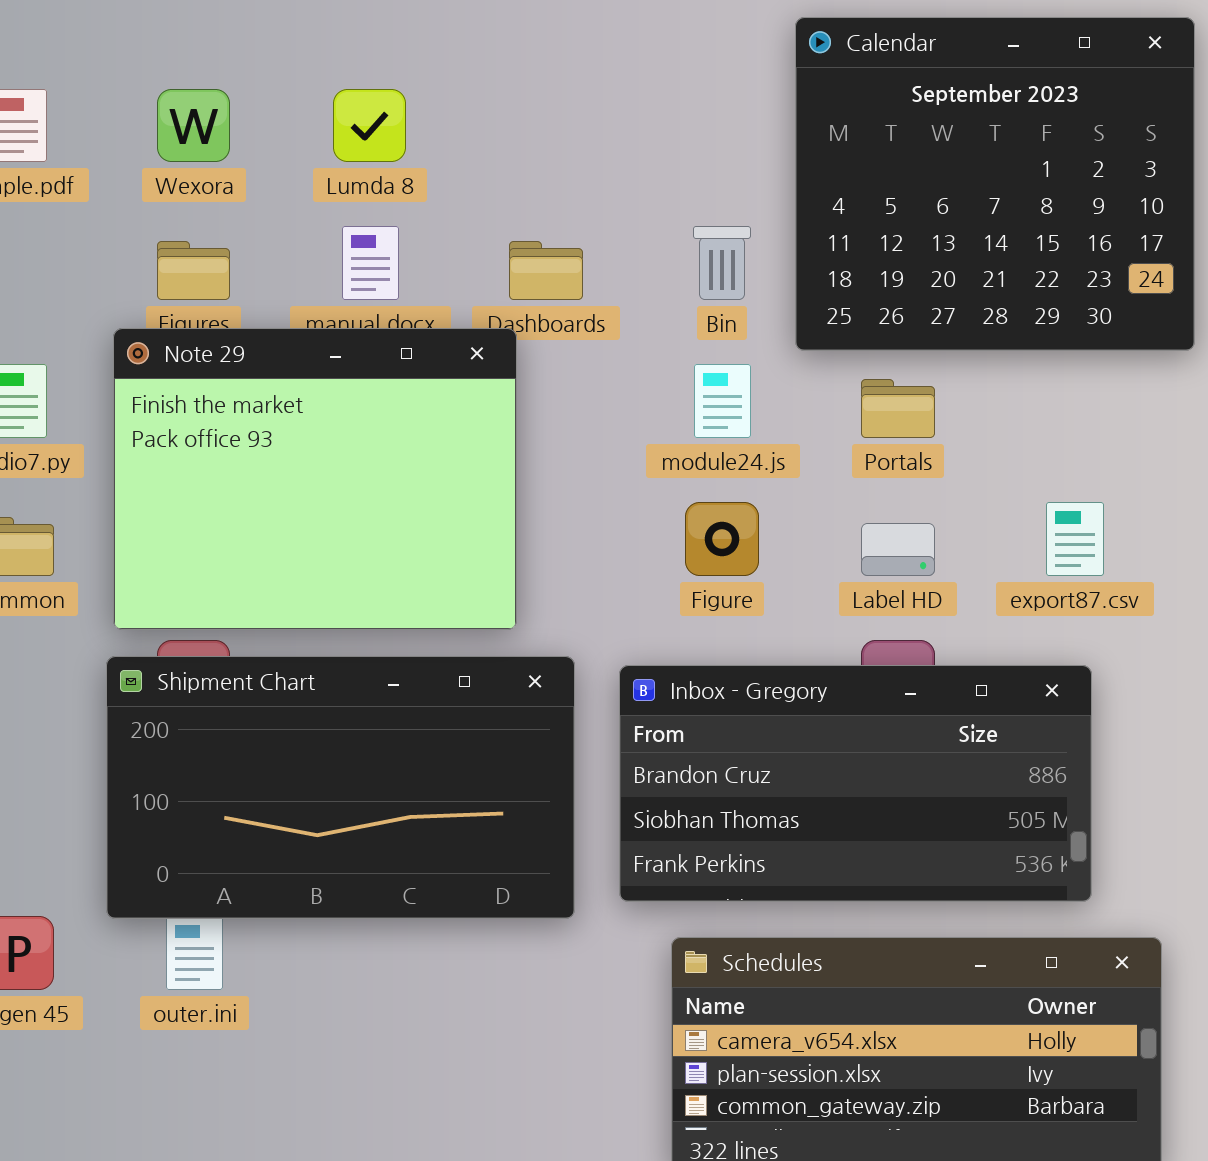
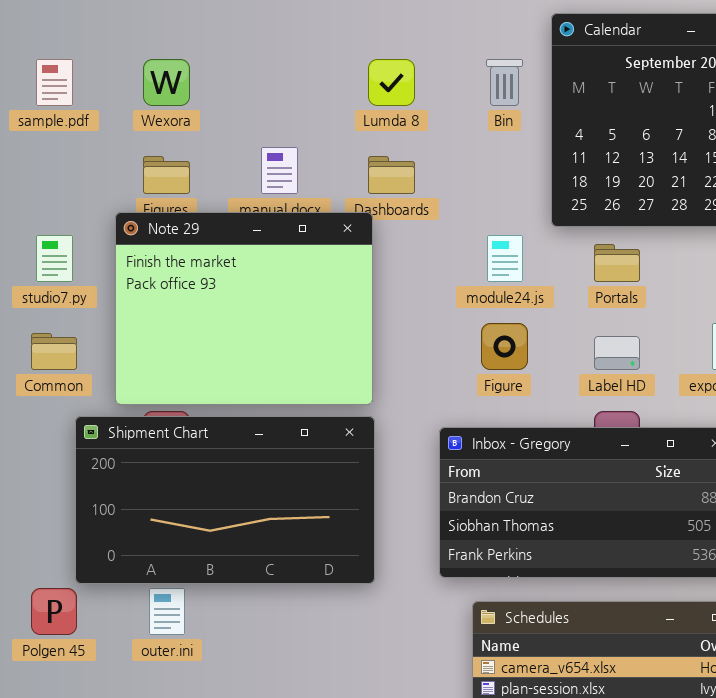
Lumda 8: [333,89,406,162] -> [368,59,415,106], moved
Bin: [693,226,751,300] -> [486,59,523,106], moved
Shipment Chart: [106,656,575,919] -> [75,416,375,584], moved

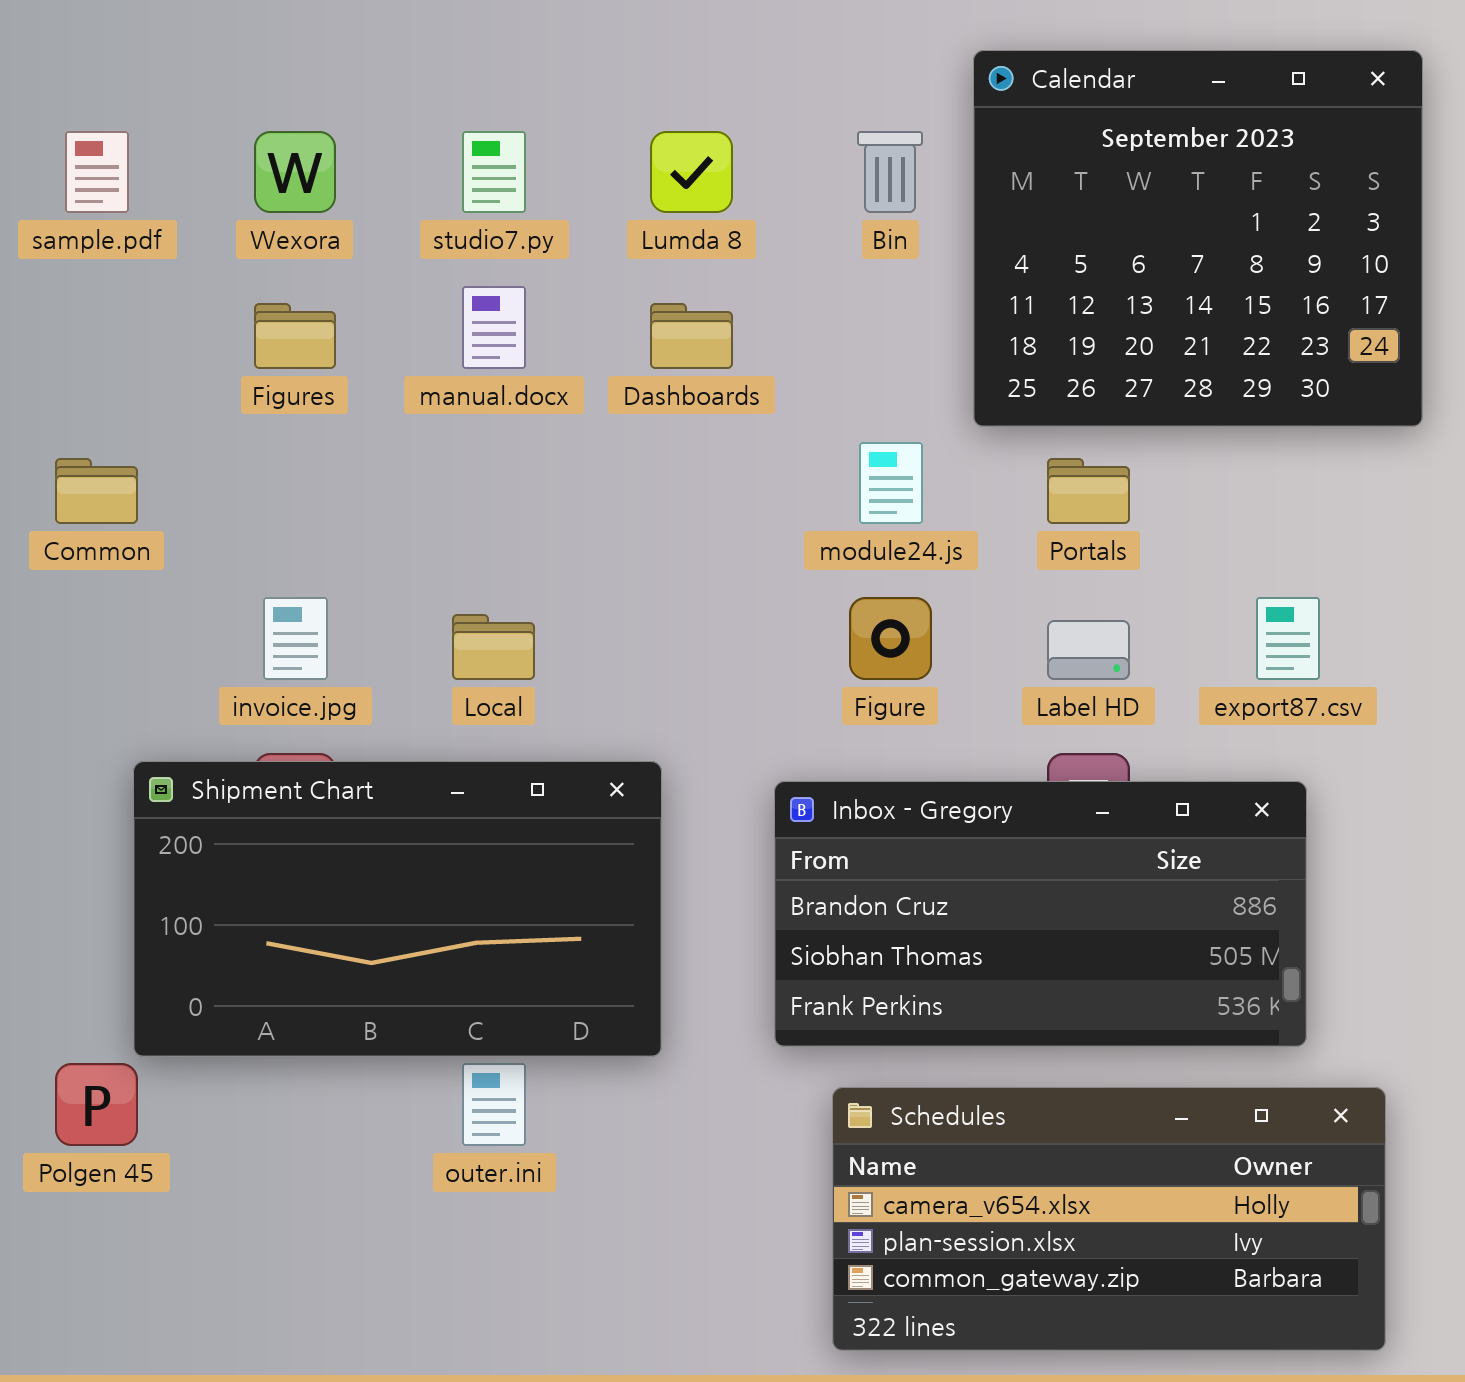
Note 29: [115,212,373,405] -> none, closed
studio7.py: [36,235,73,282] -> [462,131,526,213], moved
Common: [31,333,77,370] -> [55,458,138,524], moved
outer.ini: [149,588,185,635] -> [462,1063,526,1146], moved

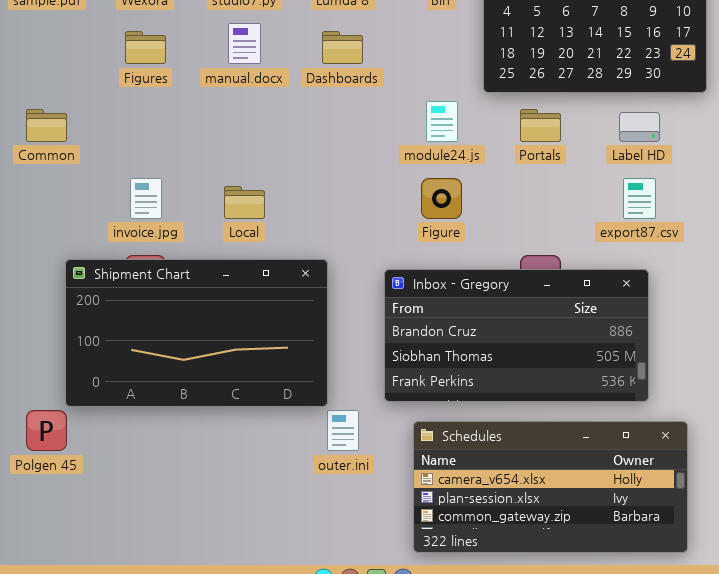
Label HD: [1047,620,1130,680] -> [619,112,660,142], moved
outer.ini: [462,1063,526,1146] -> [327,410,359,451], moved

